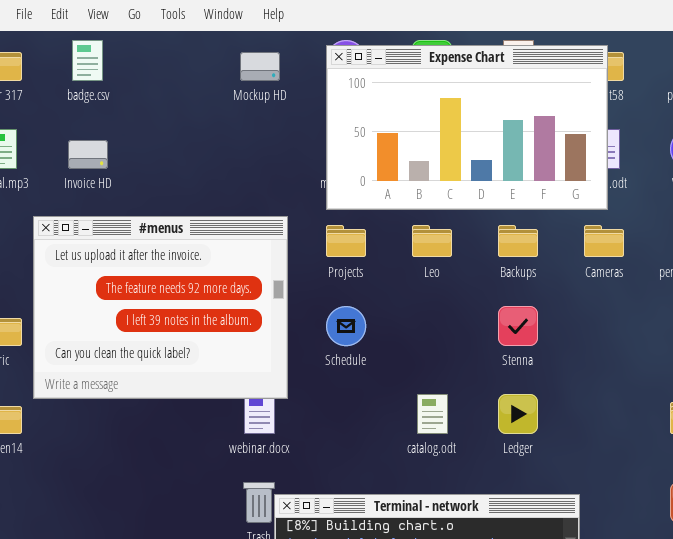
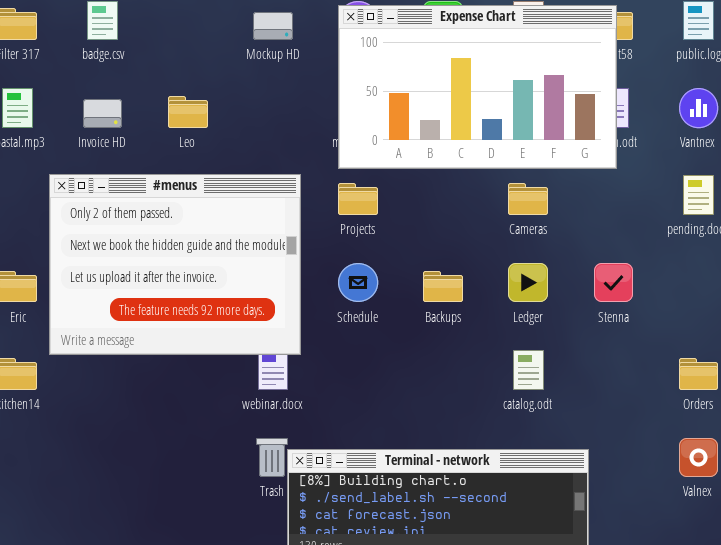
#menus: [33,216,288,399] -> [49,174,301,355], scrolled up 2 rows
Leo: [412,225,452,257] -> [168,96,208,128], moved
Backups: [498,225,538,257] -> [423,271,463,302], moved
Cameras: [584,225,624,257] -> [508,183,548,215], moved
Stenna: [498,306,538,346] -> [594,263,633,302], moved
catalog.odt: [417,394,448,434] -> [513,350,544,390], moved
Ledger: [498,394,538,434] -> [508,263,548,302], moved

